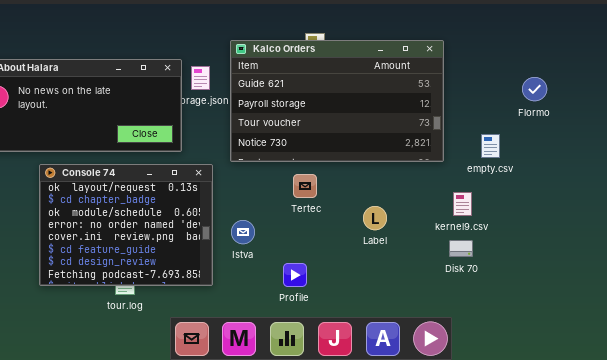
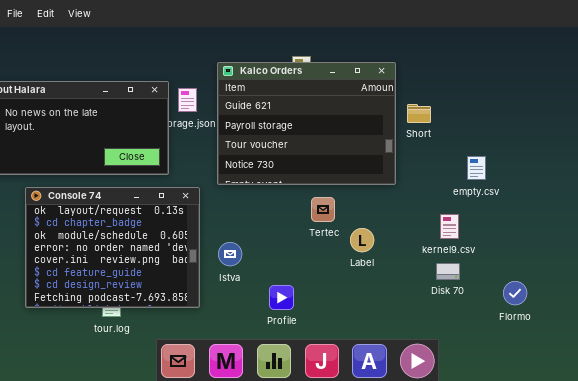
Kalco Orders: [230,40,444,162] -> [217,62,396,185], resized
Flormo: [522,77,547,101] -> [503,281,527,305], moved
Tertec: [293,174,317,198] -> [311,197,335,222], moved

